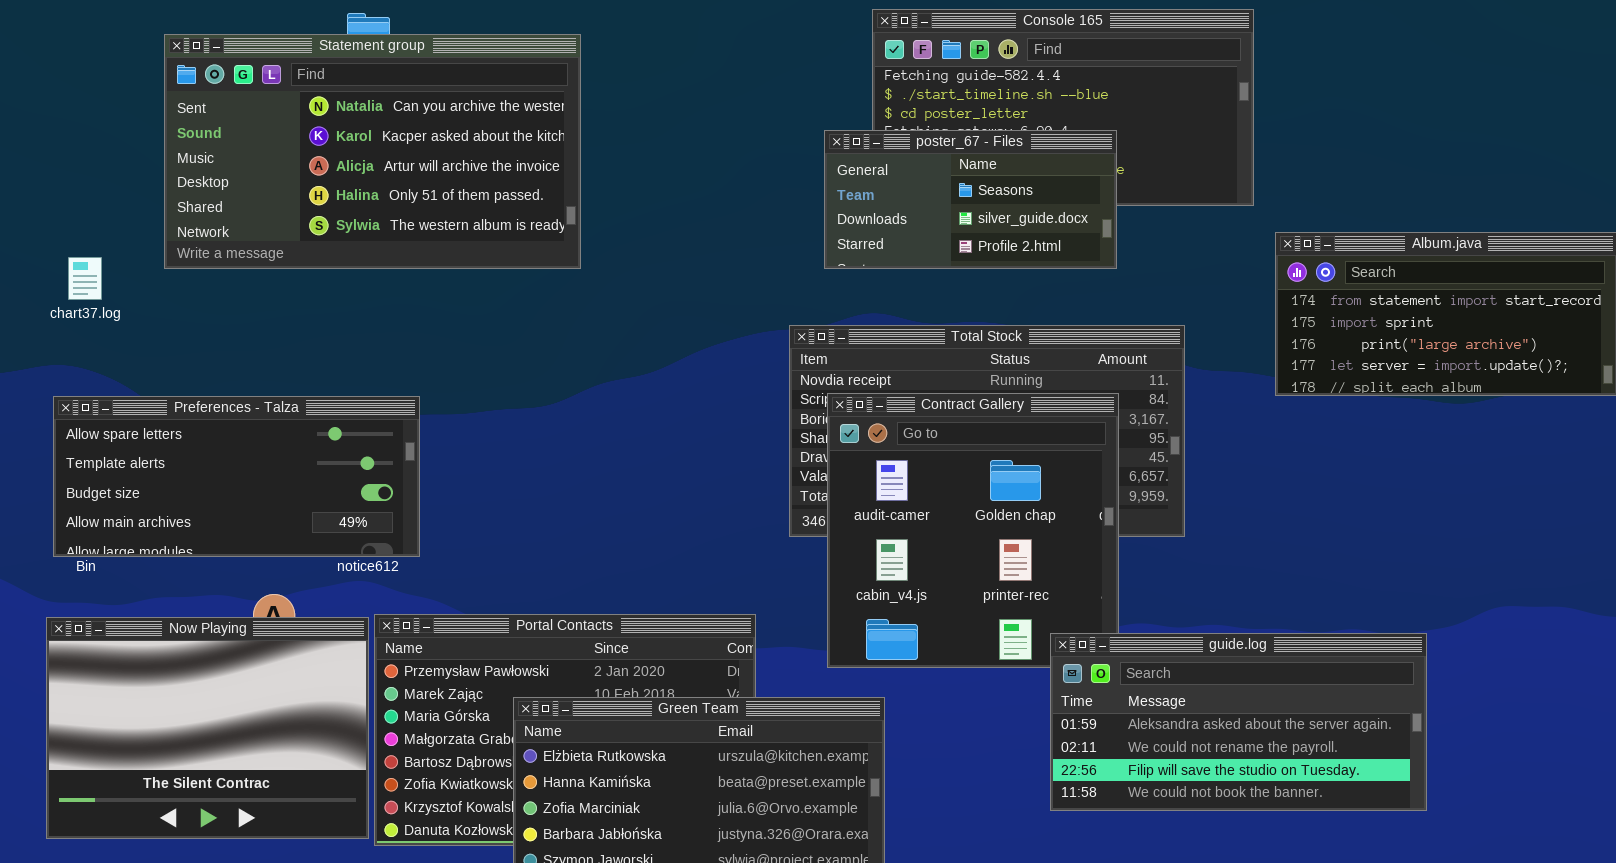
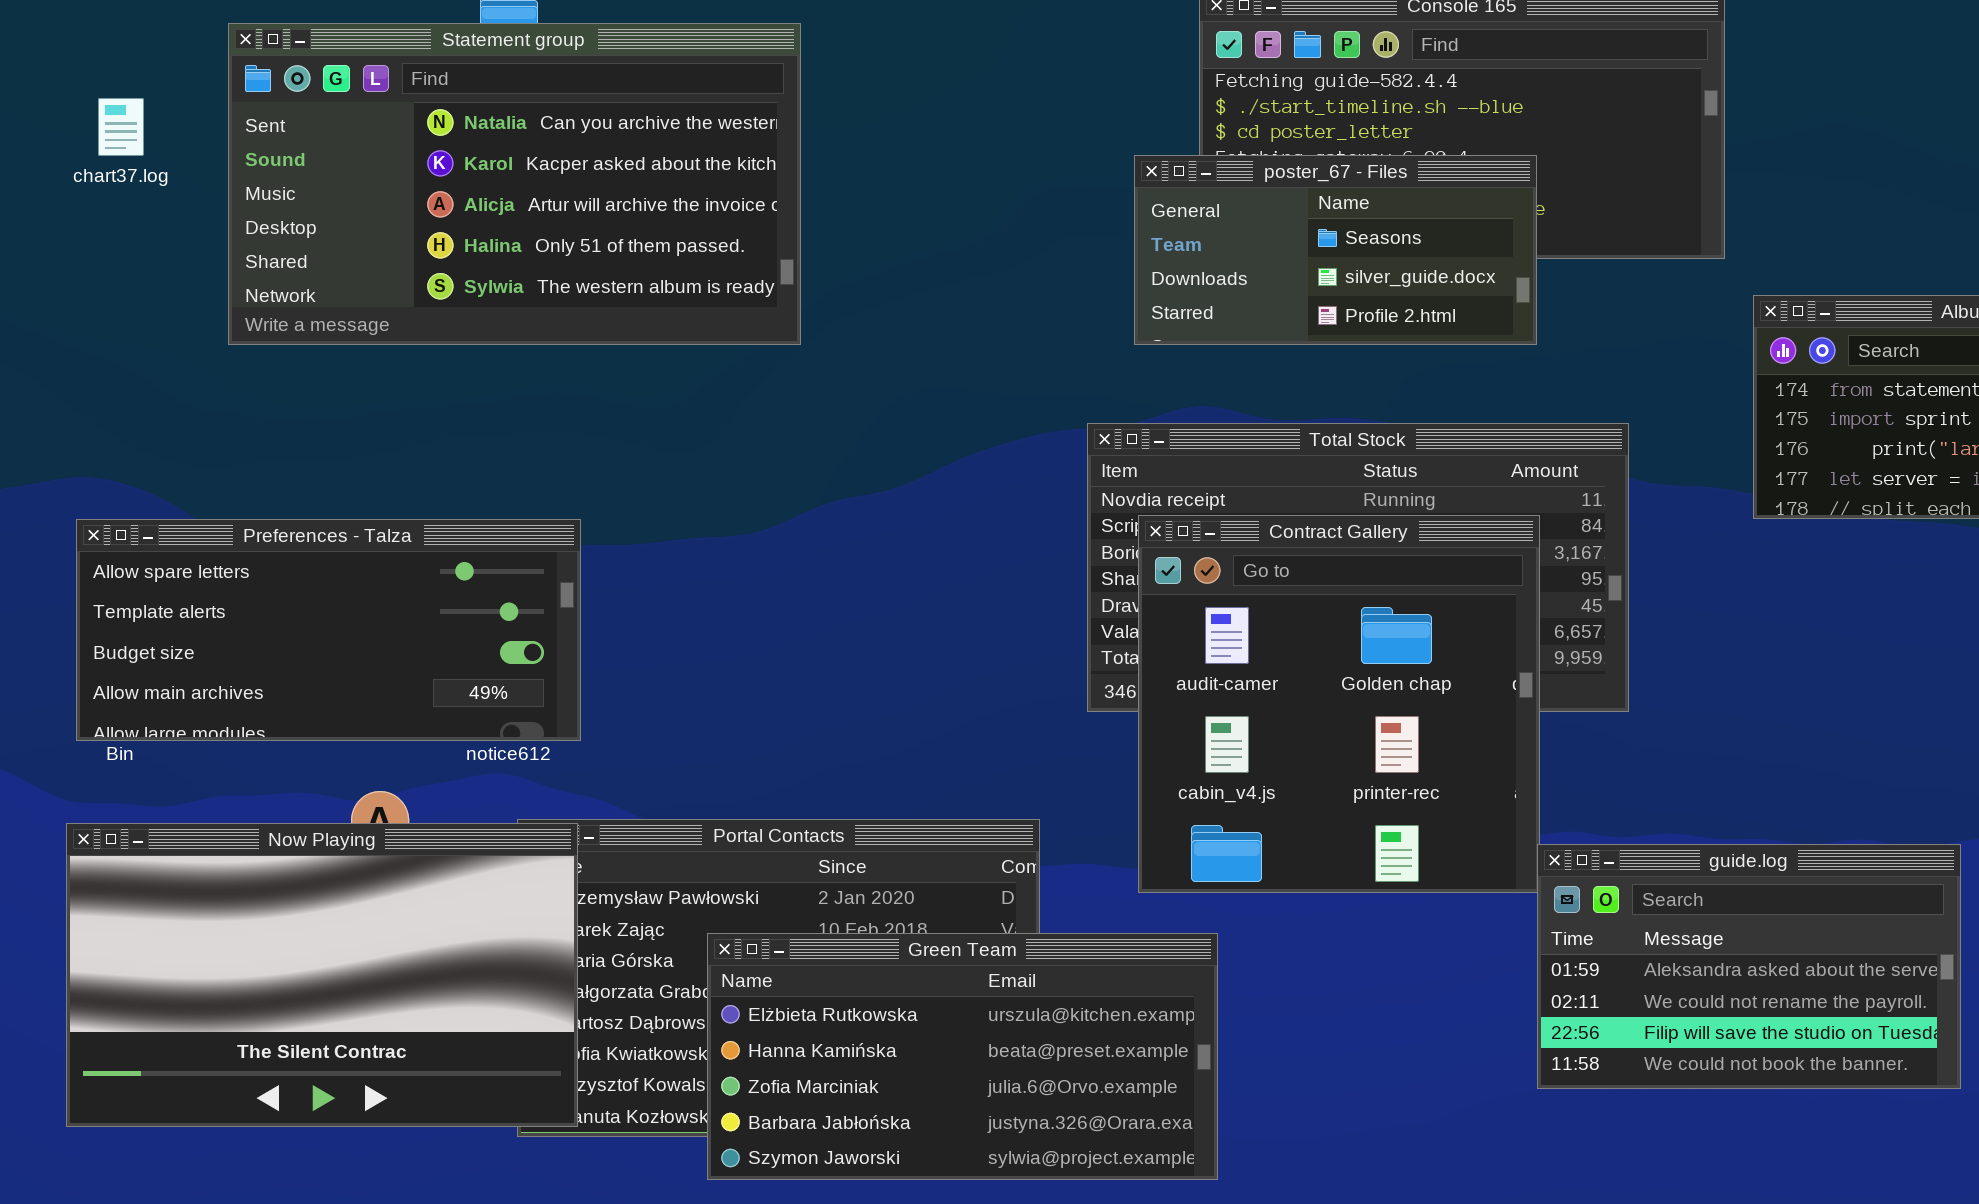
chart37.log: [68,257,102,300] -> [98,98,144,156], moved
Now Playing: [46,617,369,839] -> [66,823,578,1127], resized
guide.log: [1050,633,1427,811] -> [1537,844,1961,1089], resized

